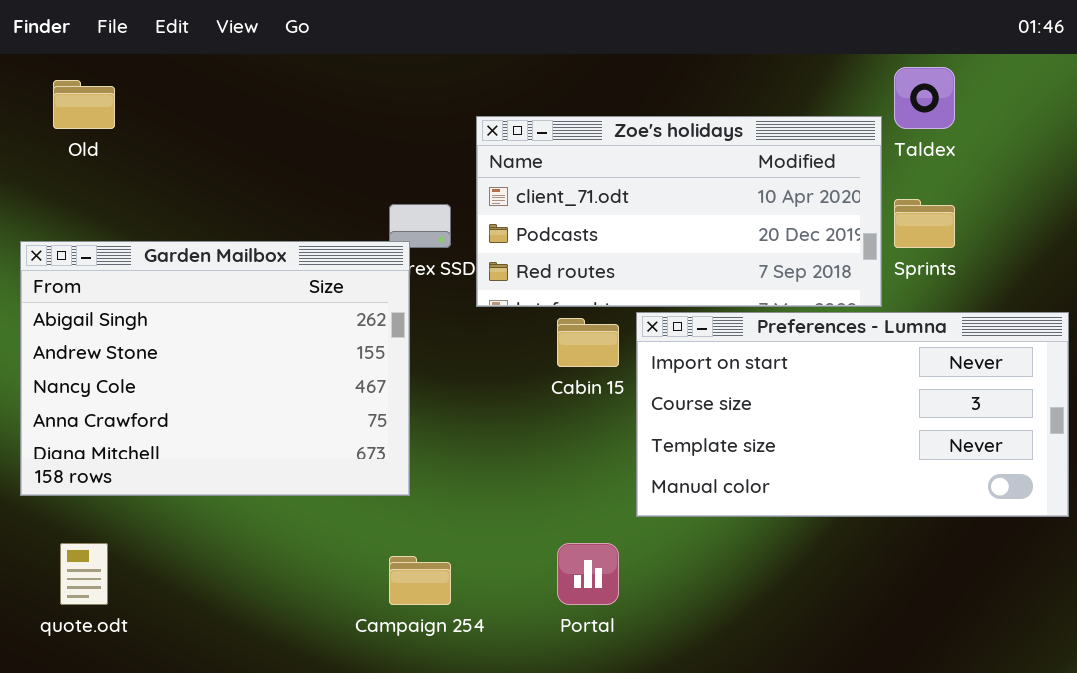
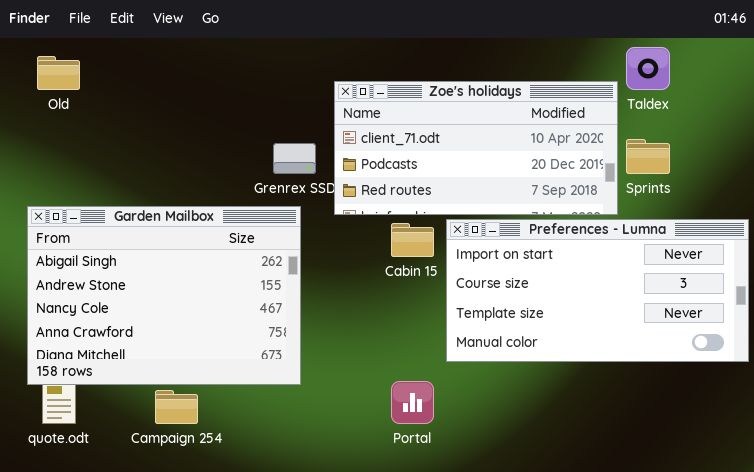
Garden Mailbox: [20,241,410,496] -> [27,206,301,385], moved
Campaign 254: [389,556,451,605] -> [155,390,198,424], moved

